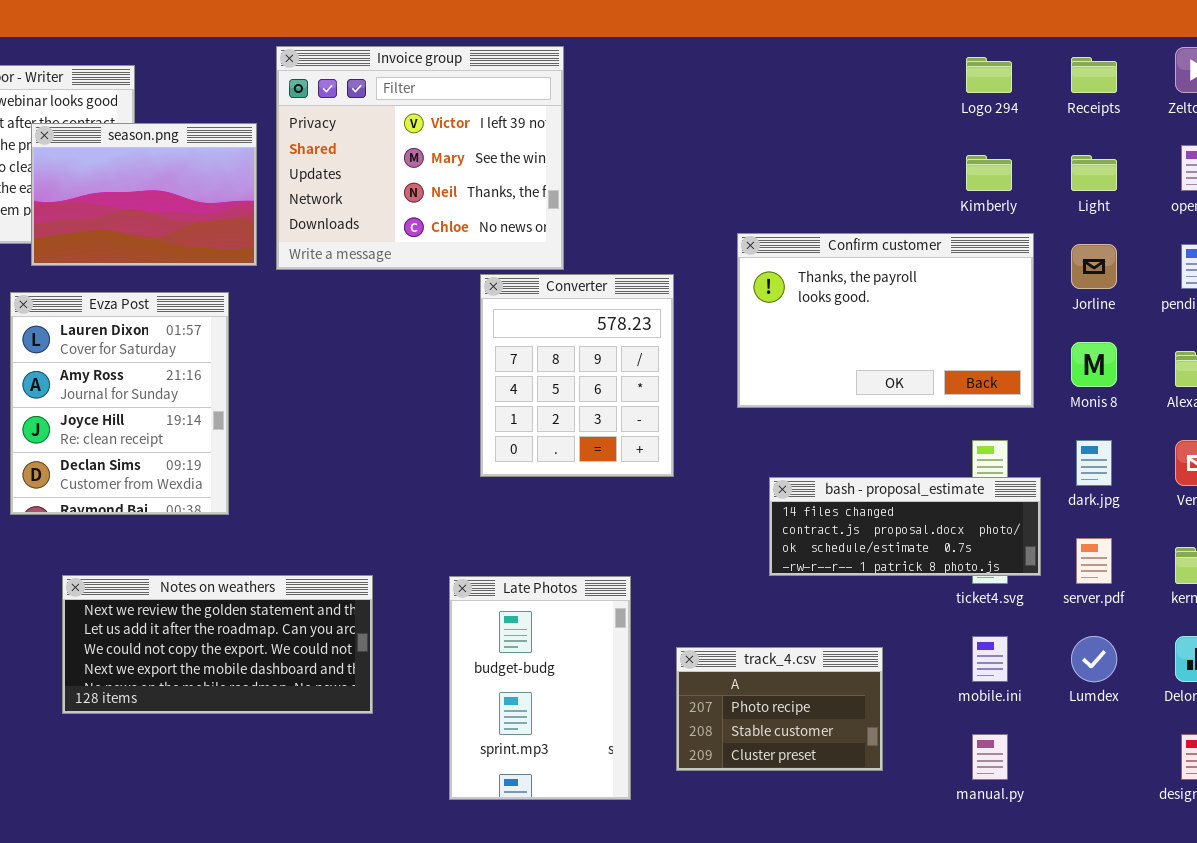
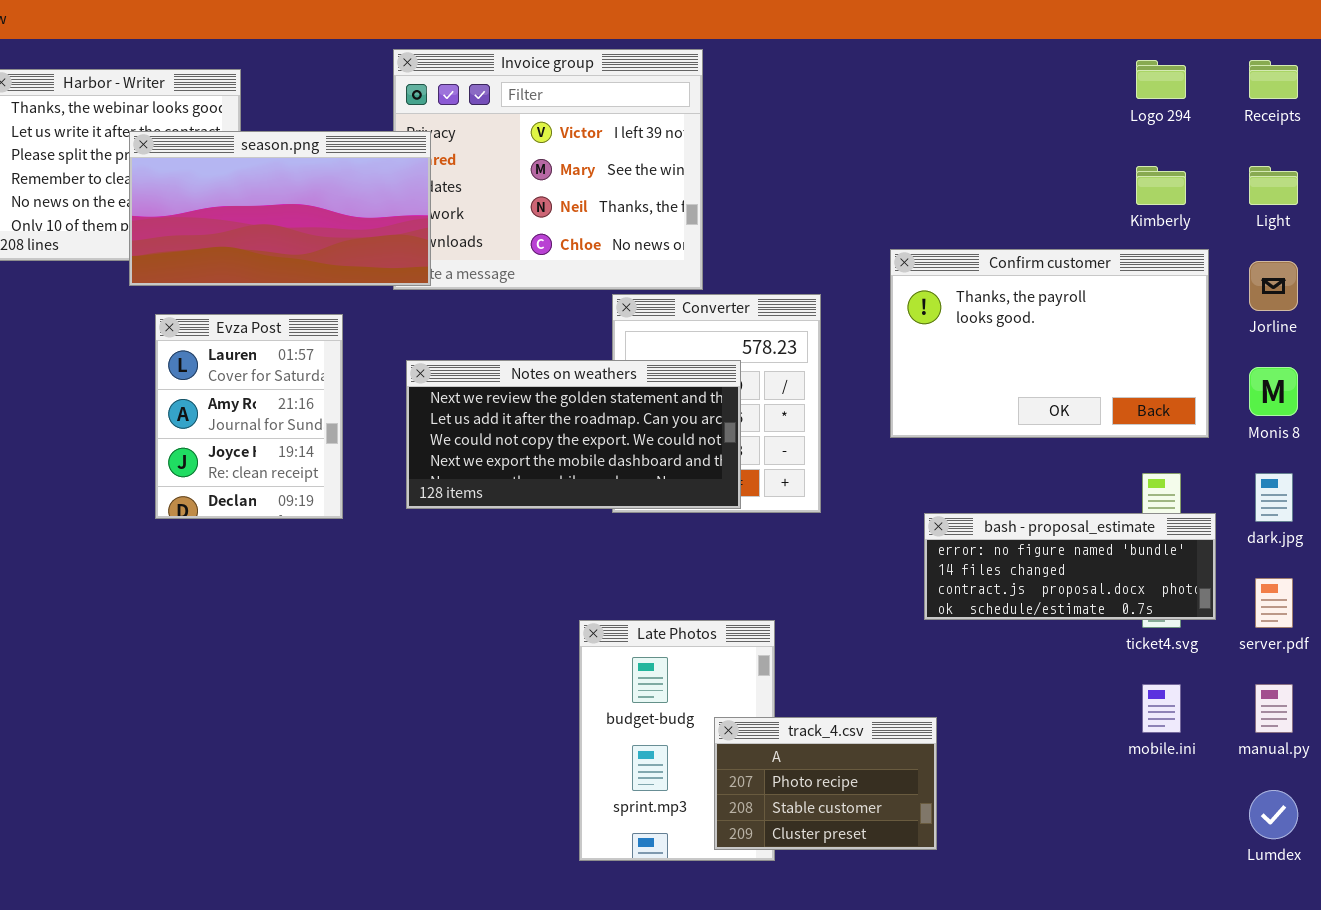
season.png: [31,123,257,266] -> [129,131,431,286], resized
Evza Post: [10,292,229,515] -> [155,314,343,519], resized
bash - proposal_estimate: [769,477,1041,576] -> [924,513,1216,620], scrolled up 1 row
Notes on weathers: [62,575,373,714] -> [406,360,741,509], moved
Lumdex: [1071,636,1117,682] -> [1249,790,1298,839], moved
track_4.csv: [676,647,883,771] -> [714,717,937,850], moved
manual.py: [972,734,1008,780] -> [1255,684,1293,733], moved

